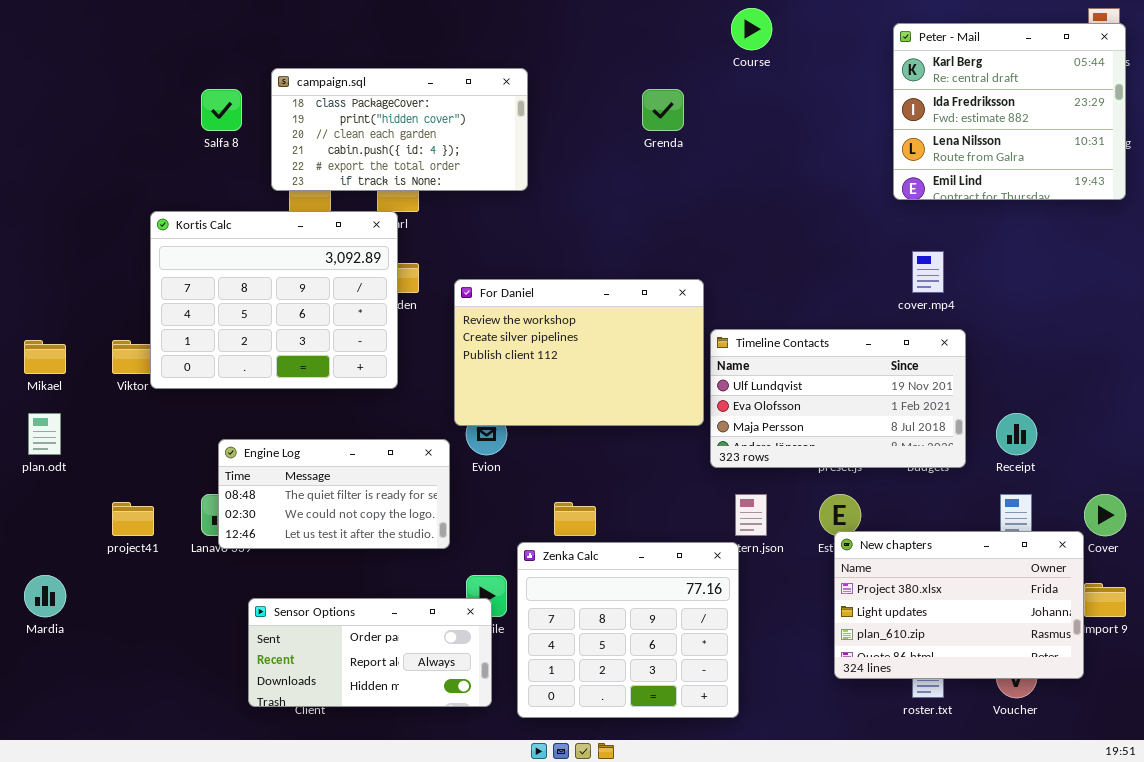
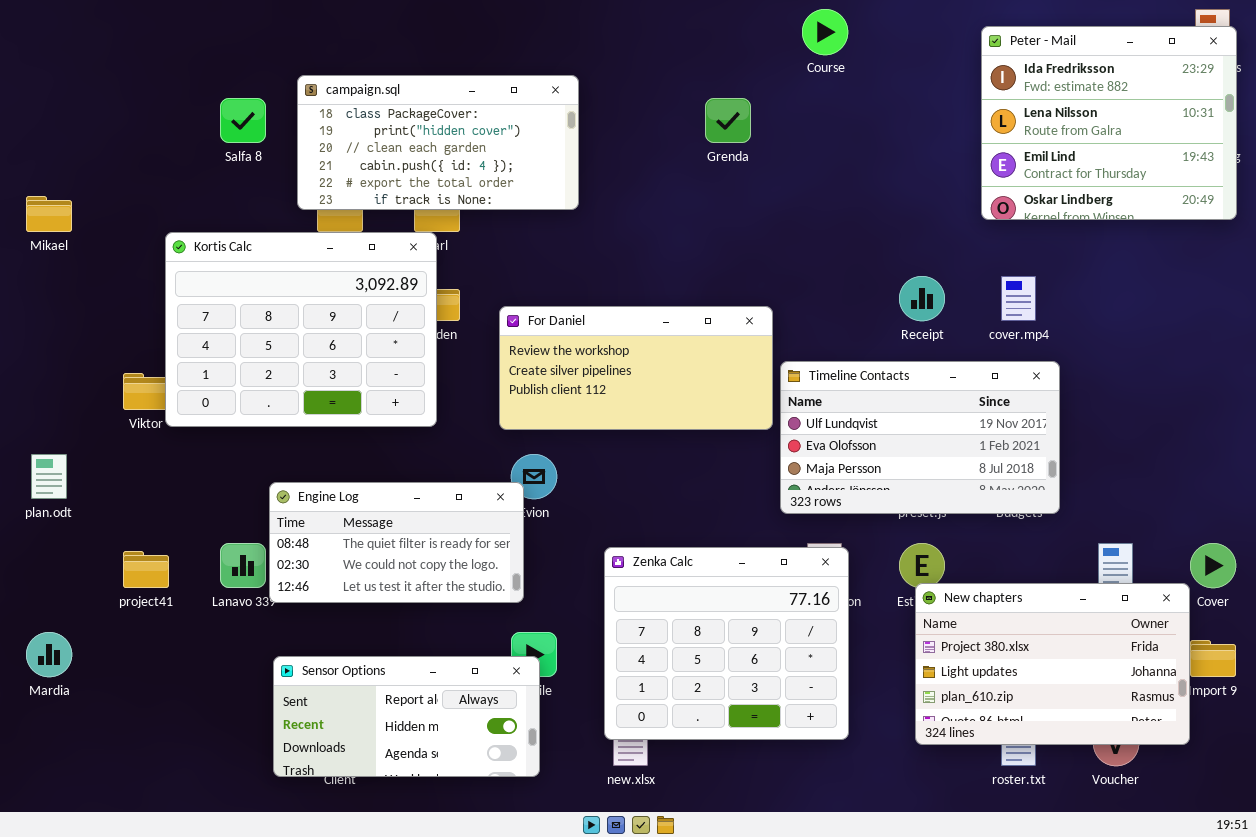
Peter - Mail: [893,23,1126,200] -> [981,26,1237,220], scrolled down 1 row
For Daniel: [454,279,704,426] -> [499,306,773,430], resized
Mikael: [24,340,66,374] -> [26,196,72,232], moved
Receipt: [996,413,1037,455] -> [899,276,945,321], moved
Engine Log: [218,439,450,549] -> [269,482,524,603], moved
Zenka Calc: [517,542,739,718] -> [604,547,849,740], moved
Sensor Options: [248,598,492,707] -> [273,656,540,777], scrolled down 1 row

